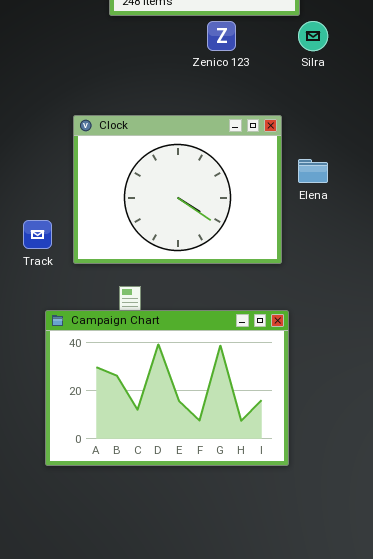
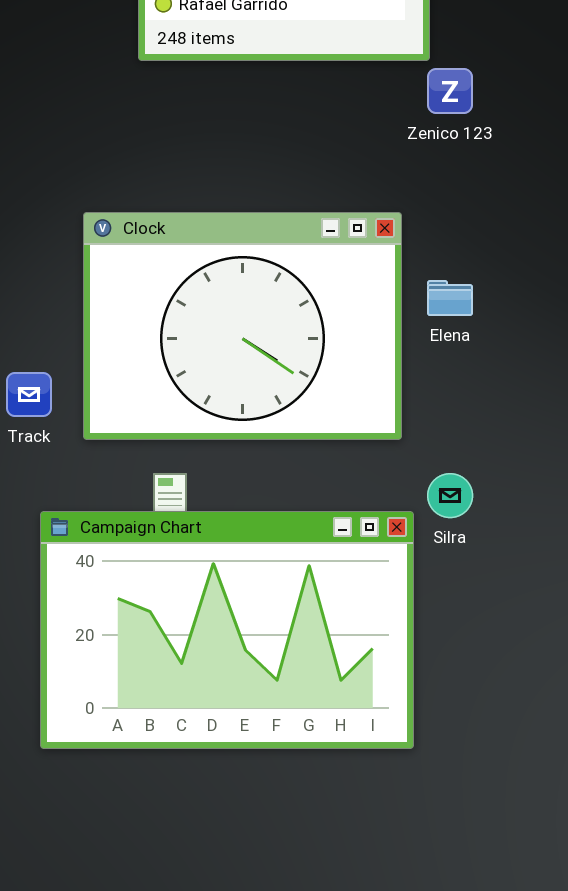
Zenico 123: [207,21,236,51] -> [427,68,473,114], moved
Silra: [298,21,328,51] -> [427,473,473,518], moved

